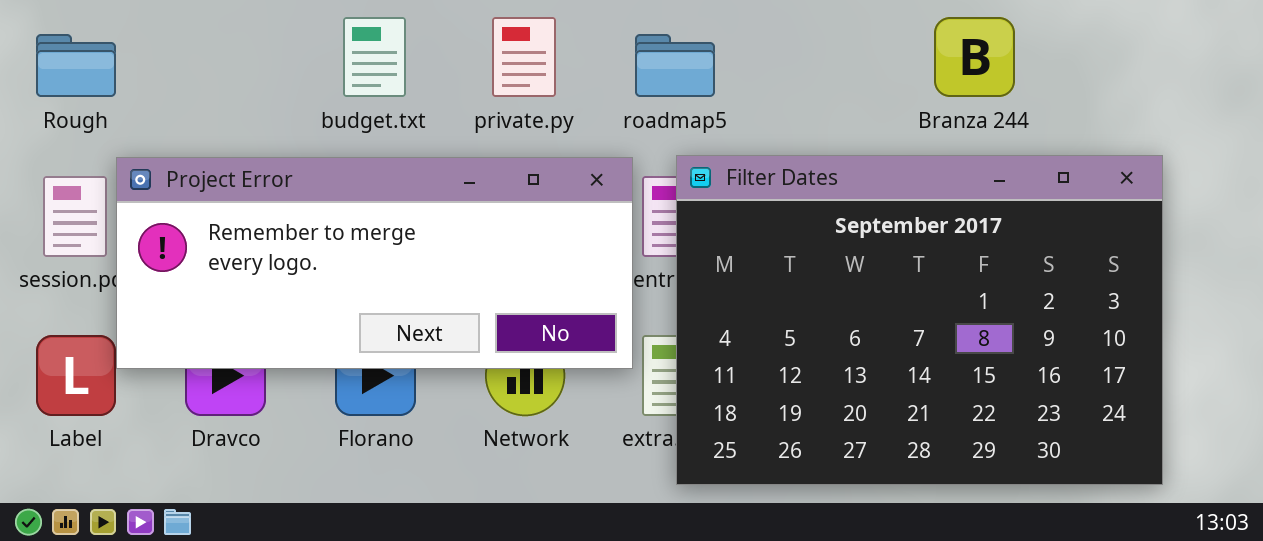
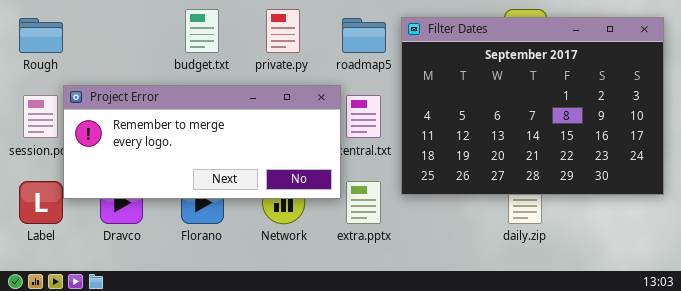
Filter Dates: [676,155,1163,485] -> [401,17,664,195], moved

